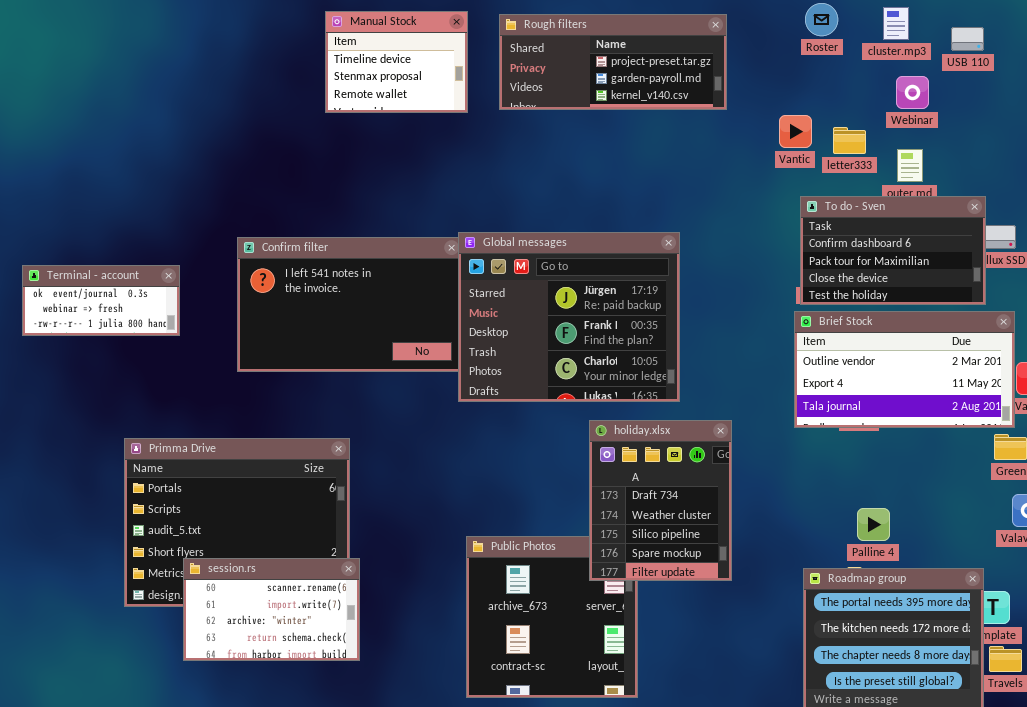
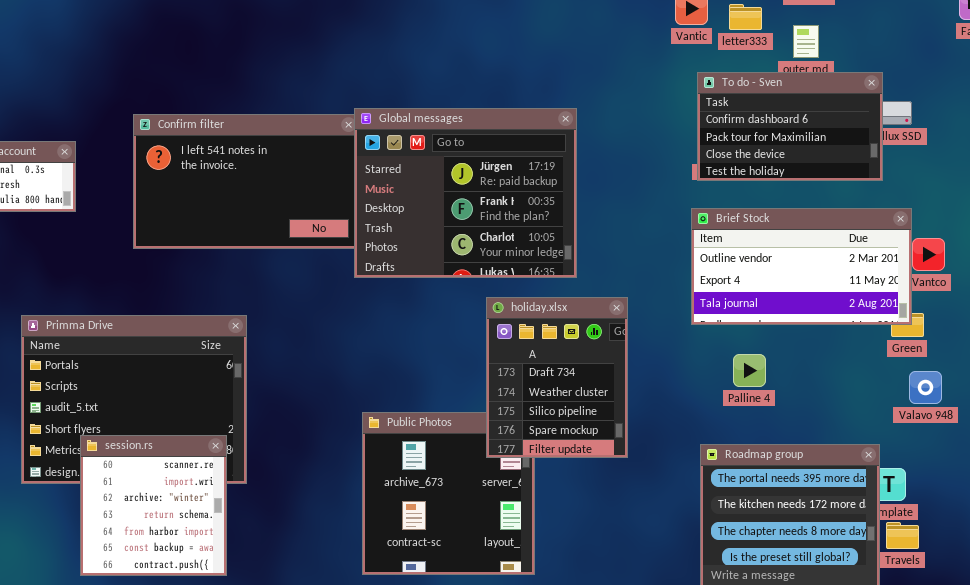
Brief Stock: [794,311,1015,428] -> [691,208,912,325], moved
Palline 4: [857,508,890,541] -> [733,354,766,387], moved
session.rs: [183,558,360,661] -> [80,435,227,576], resized

